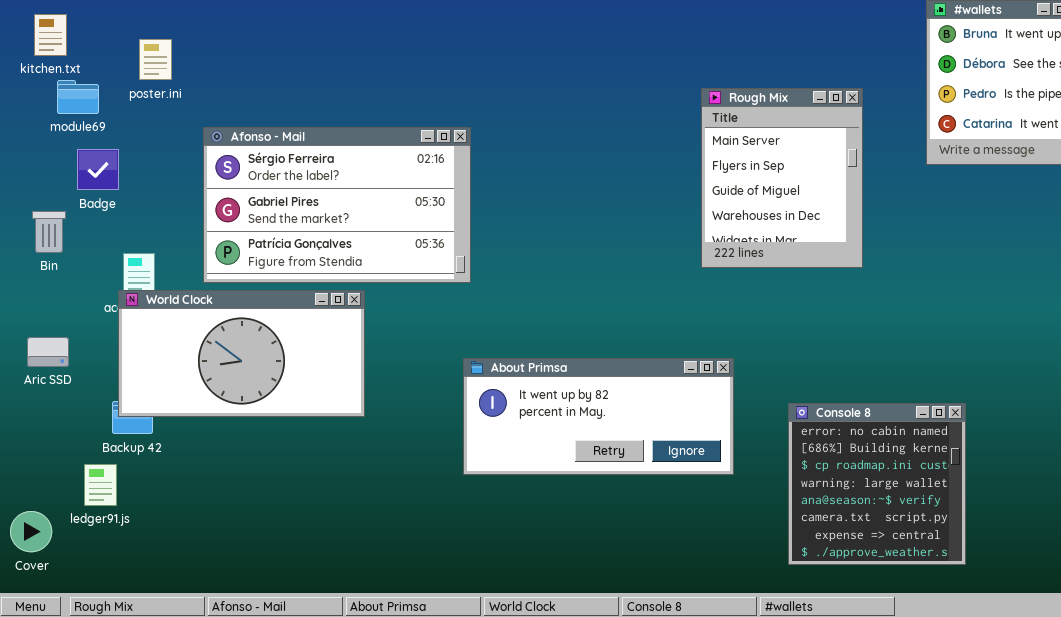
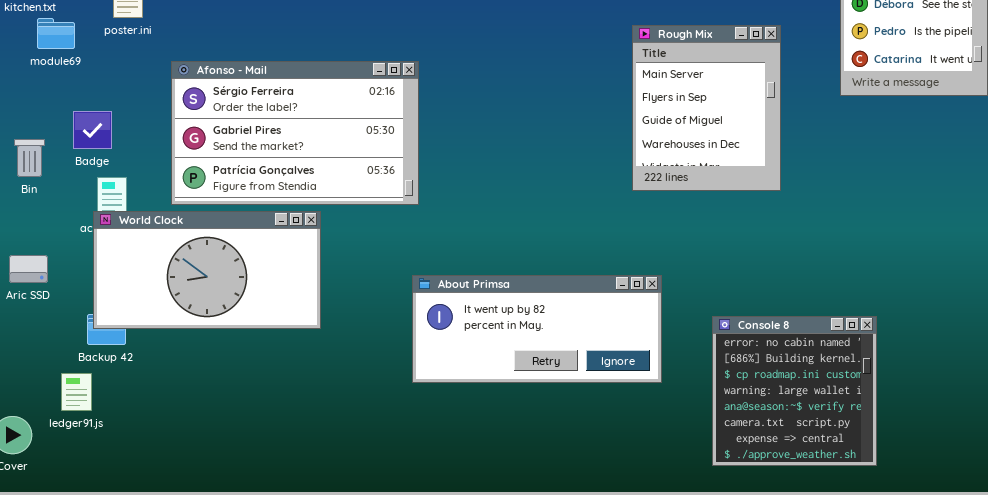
Badge: [77,149,119,190] -> [73,111,112,149], moved

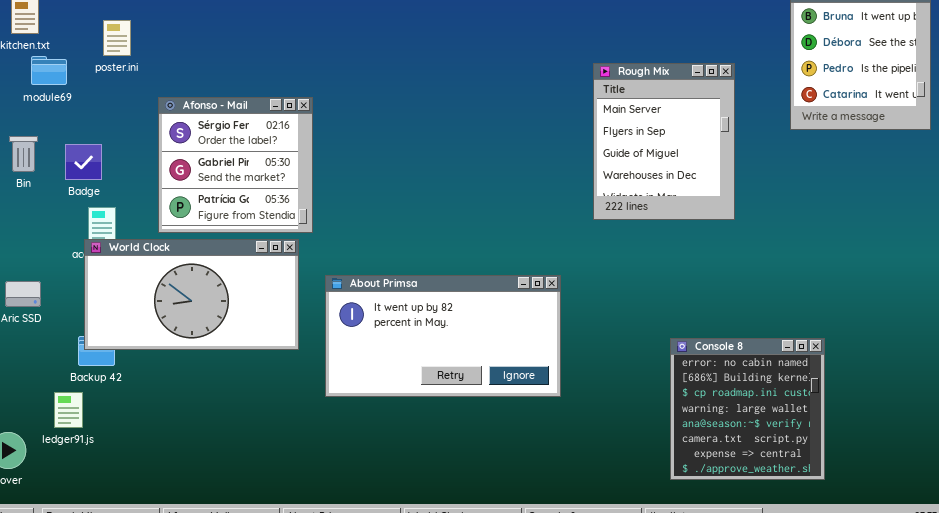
Afonso - Mail: [171,61,419,205] -> [158,97,313,233], resized
Bin: [14,139,45,177] -> [9,136,38,172], moved
About Primsa: [412,275,662,383] -> [325,275,561,397], moved, resized

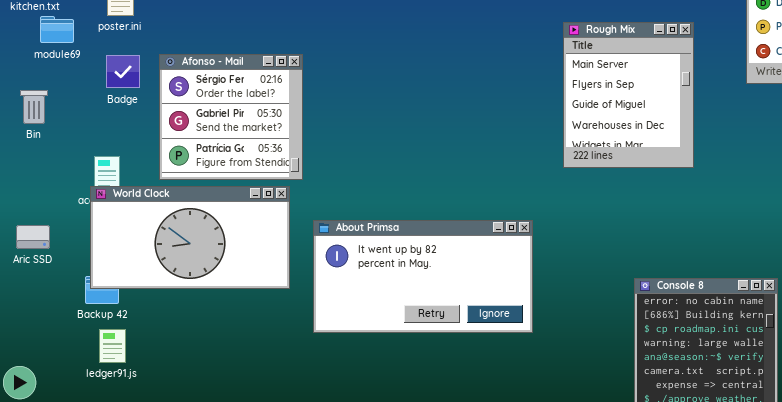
Badge: [65,144,102,180] -> [106,55,140,88], moved
ledger91.js: [54,392,83,428] -> [99,329,126,363], moved

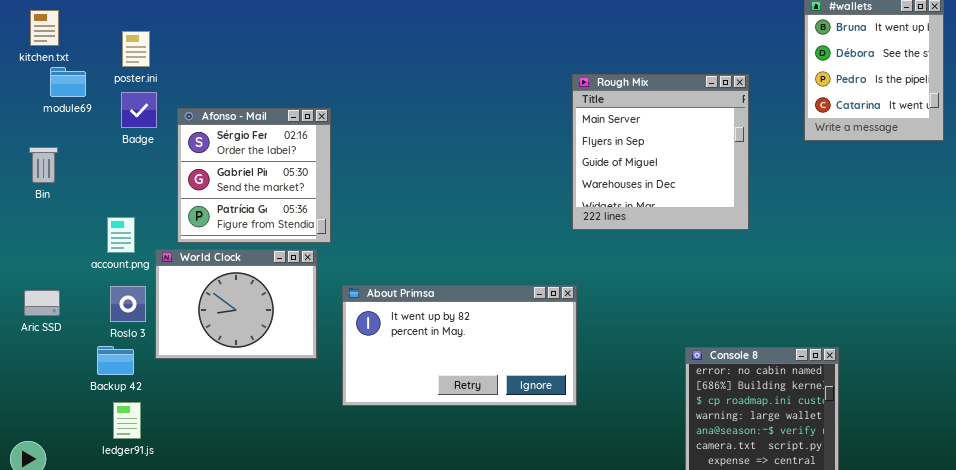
Rough Mix: [563,22,694,168] -> [572,74,749,230], resized
Badge: [106,55,140,88] -> [121,92,157,128], moved
World Clock: [90,186,290,289] -> [155,249,317,359], resized

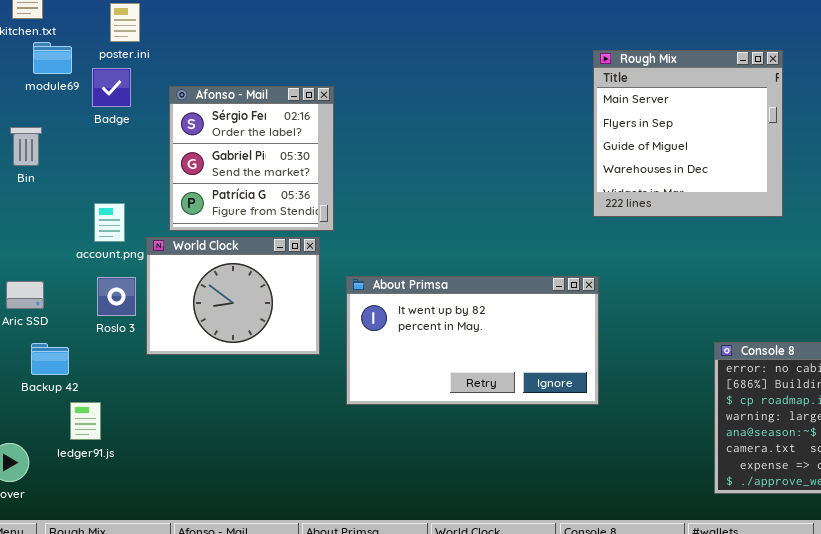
Badge: [121,92,157,128] -> [92,68,131,107], moved
Backup 42: [97,346,134,375] -> [31,343,69,375], moved
ledger91.js: [113,402,141,439] -> [70,402,101,440], moved

